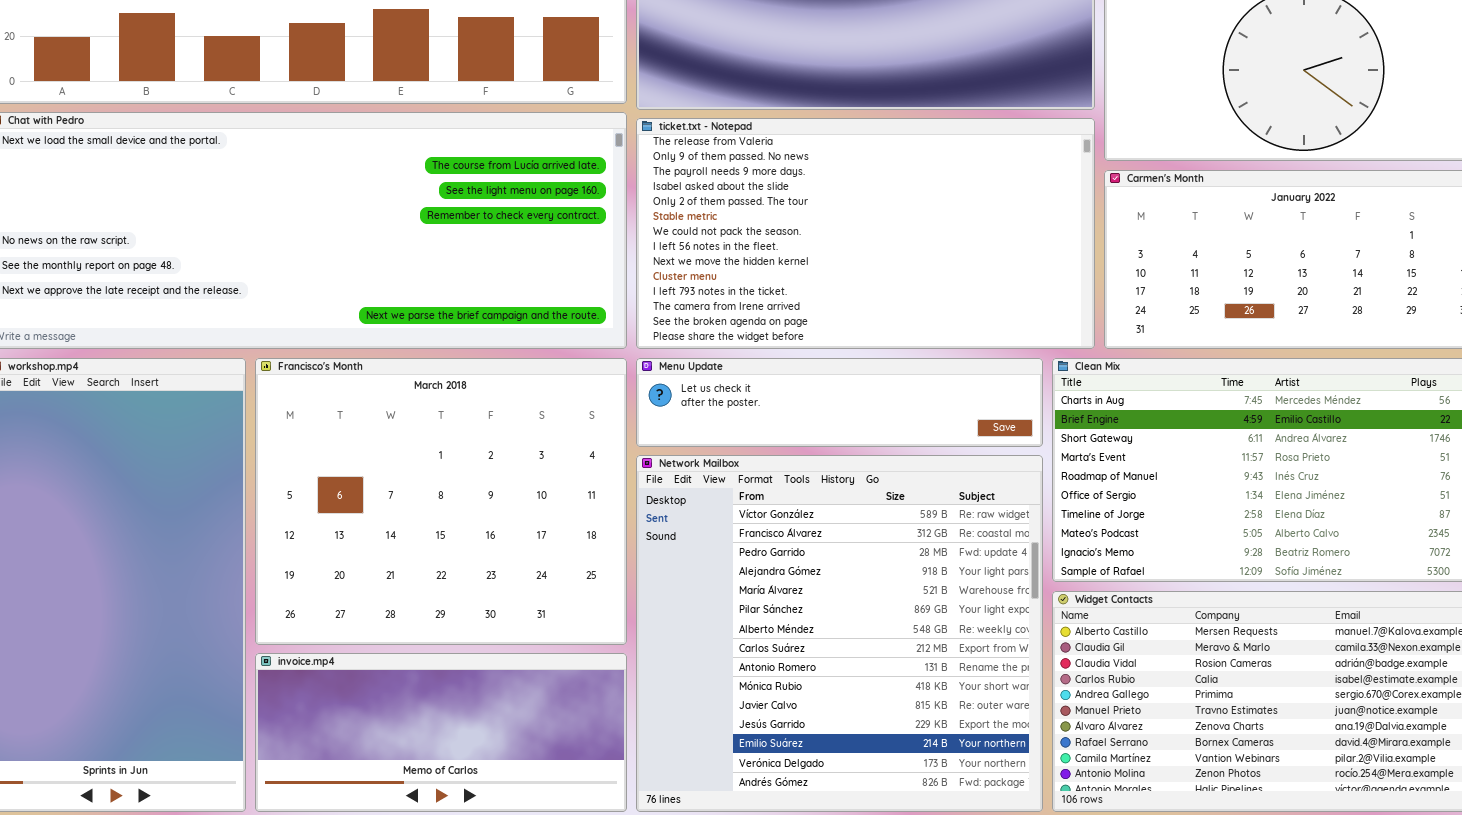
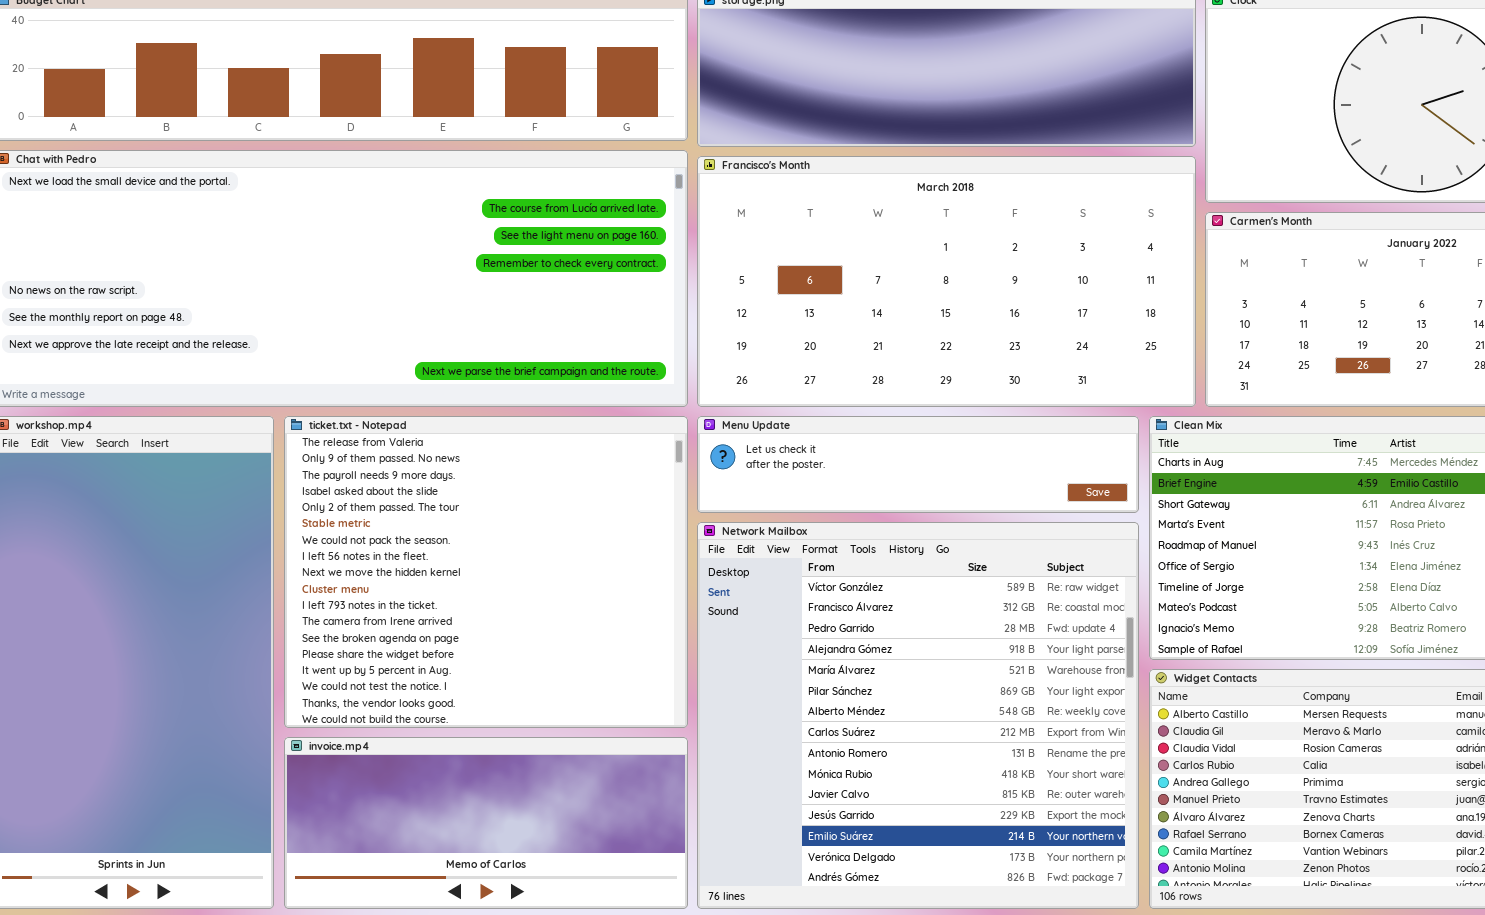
ticket.txt - Notepad: [636,118,1095,349] -> [284,416,688,728], moved, resized
Francisco's Month: [255,358,627,645] -> [697,156,1196,407], moved, resized

